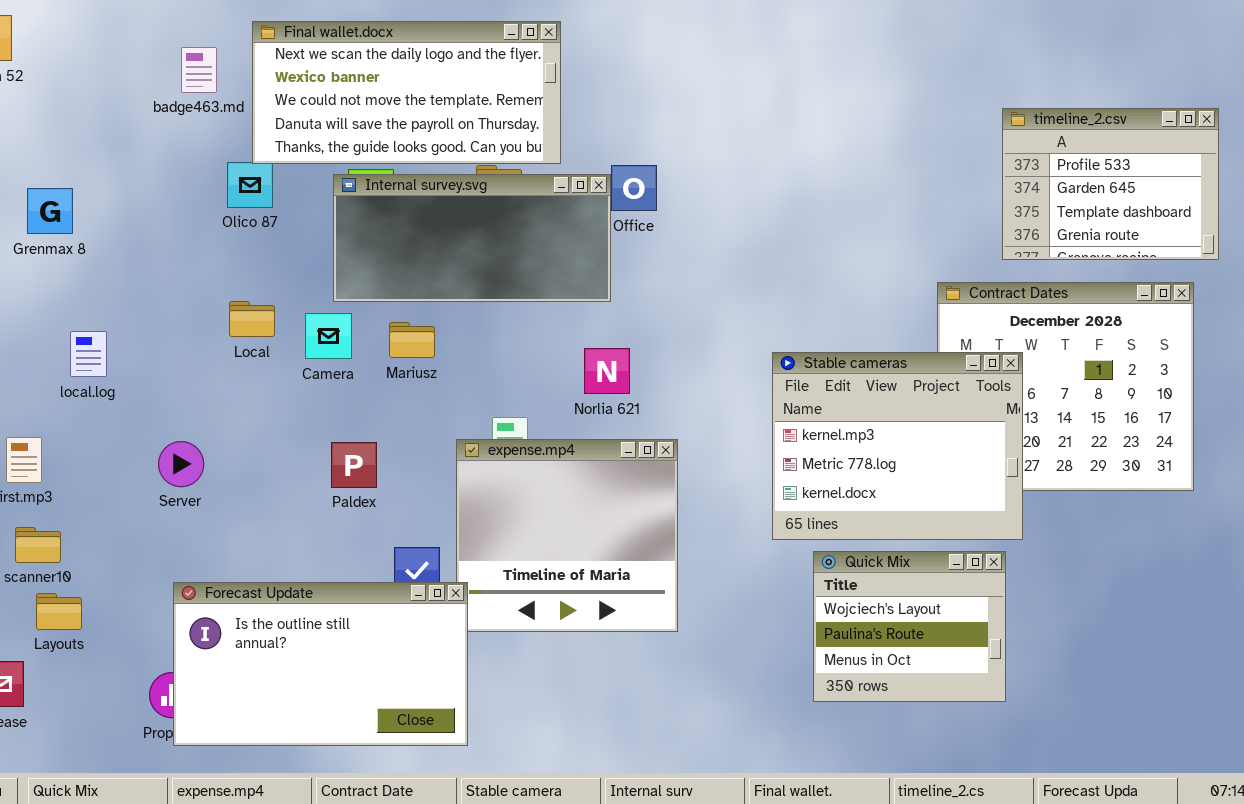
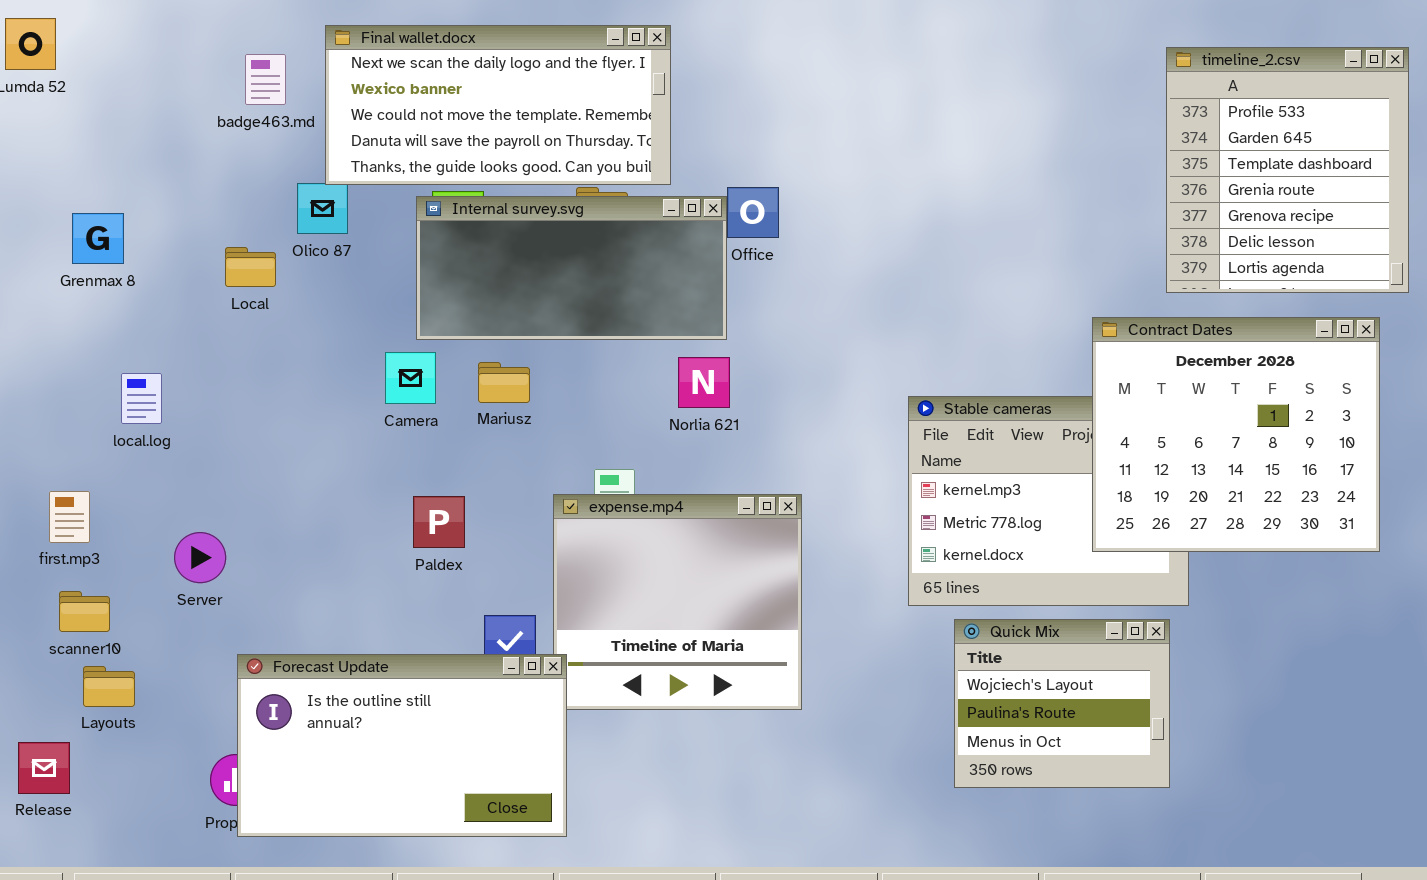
timeline_2.csv: [1002,108,1219,260] -> [1166,47,1409,293], resized
Contract Dates: [937,282,1194,491] -> [1092,317,1380,552], raised
Local: [229,301,275,337] -> [225,247,276,287], moved
Norlia 621: [584,348,630,394] -> [678,357,730,408], moved
Server: [158,441,204,487] -> [174,532,226,583], moved

